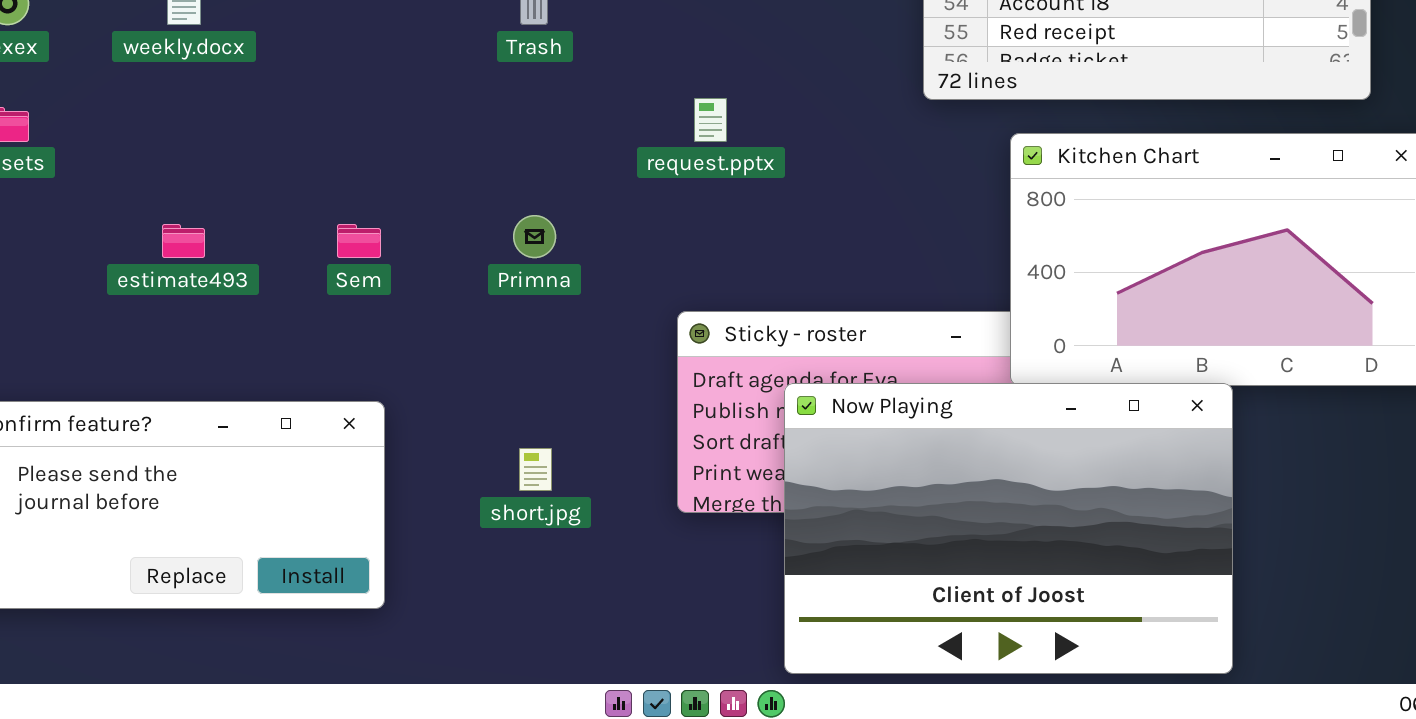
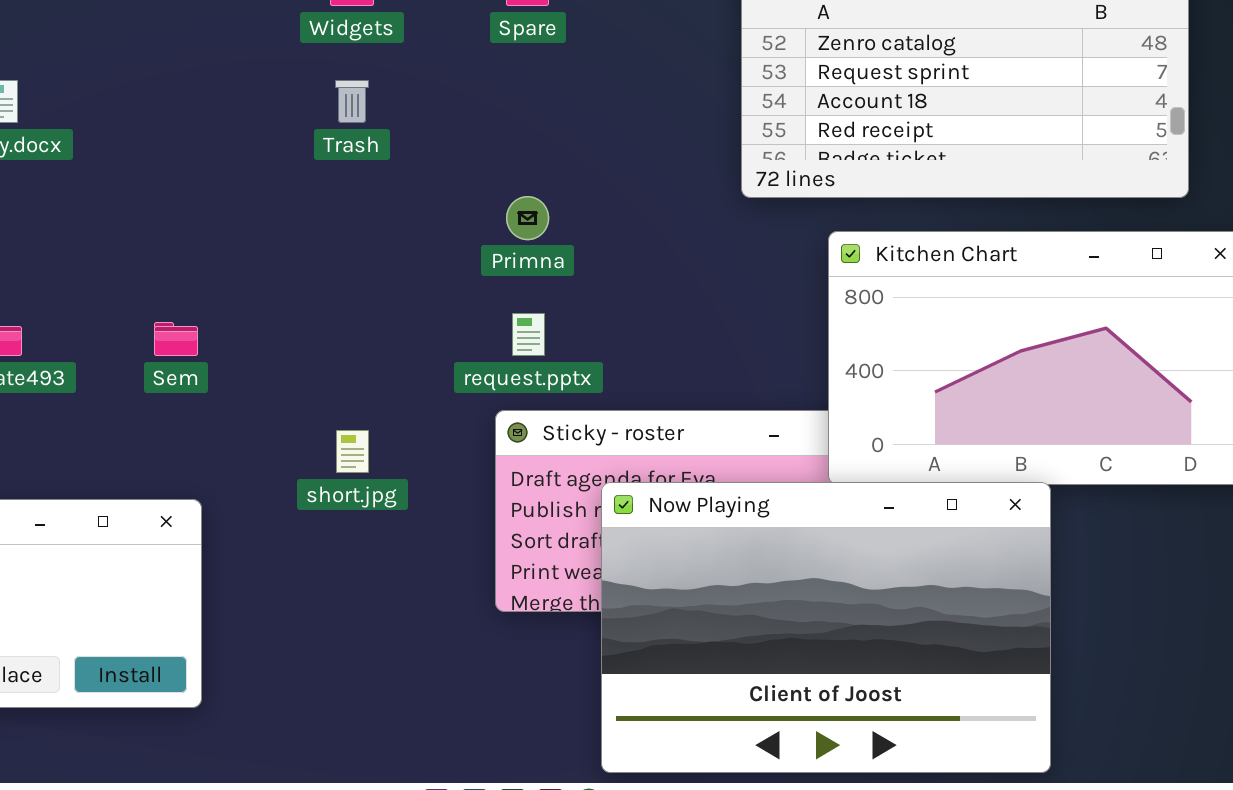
request.pptx: [694,98,727,142] -> [512,313,545,356], moved
Primna: [513,215,556,258] -> [506,196,549,240], moved
short.jpg: [519,448,552,491] -> [336,430,369,473], moved

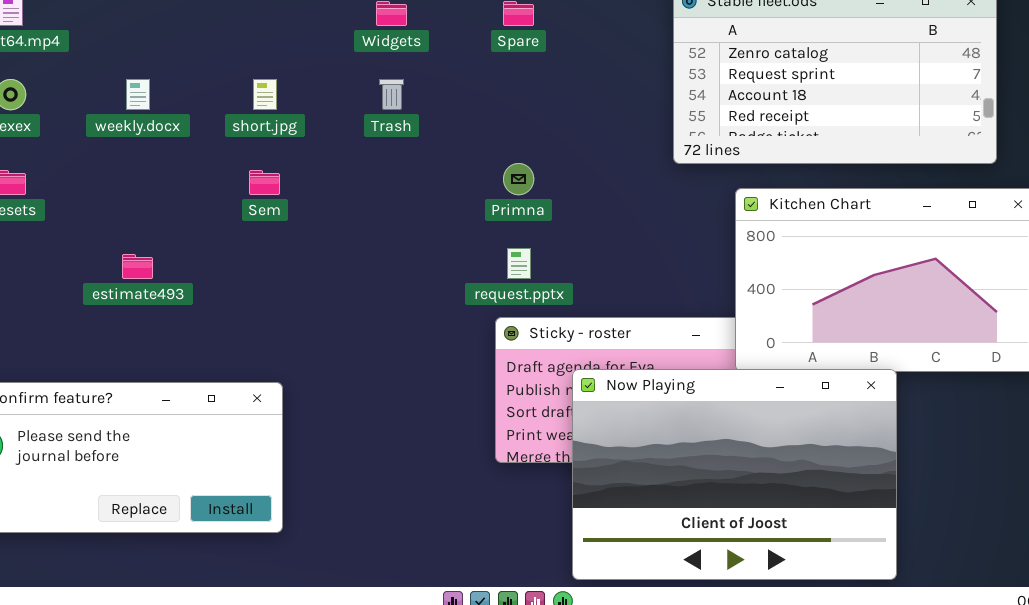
Sem: [154,322,198,356] -> [249,170,280,195], moved
short.jpg: [336,430,369,473] -> [253,79,277,110], moved

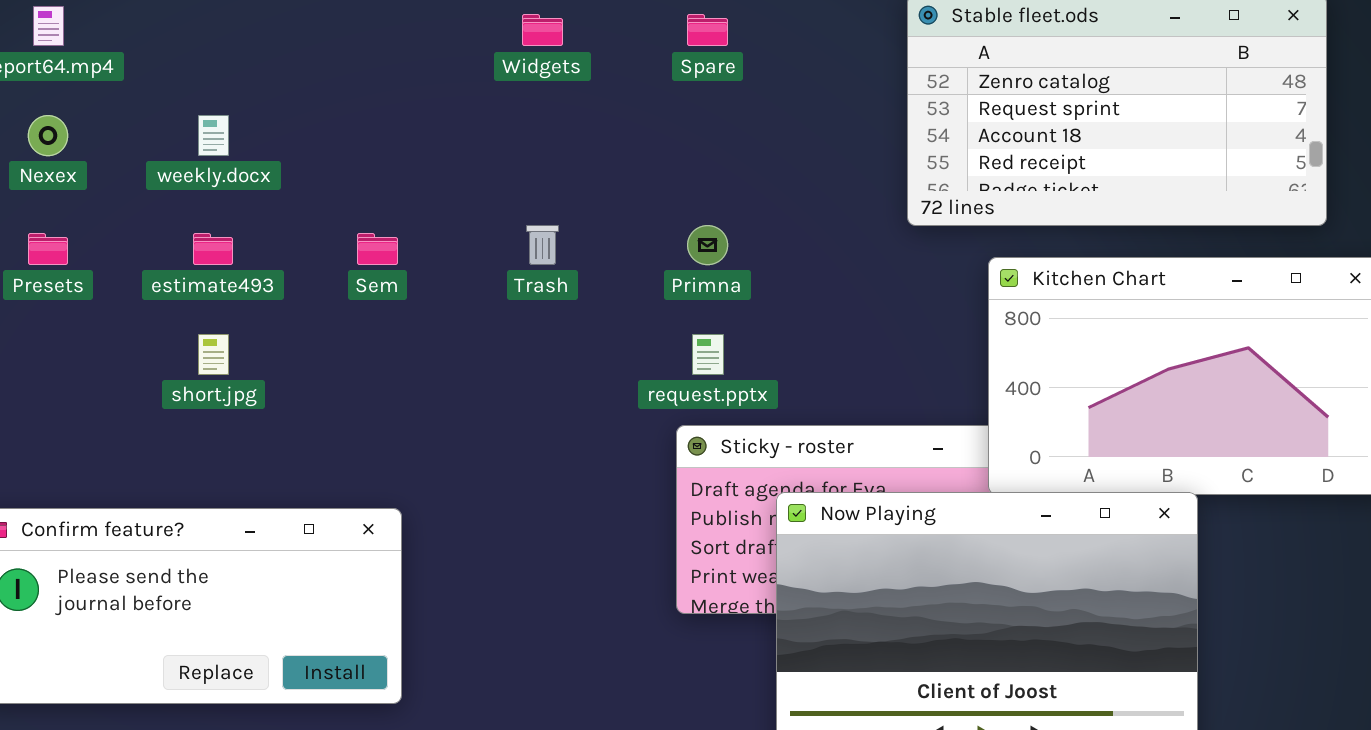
short.jpg: [253,79,277,110] -> [198,334,229,375], moved
Trash: [379,79,404,110] -> [526,225,559,265], moved
estimate493: [122,254,153,279] -> [193,233,233,265], moved

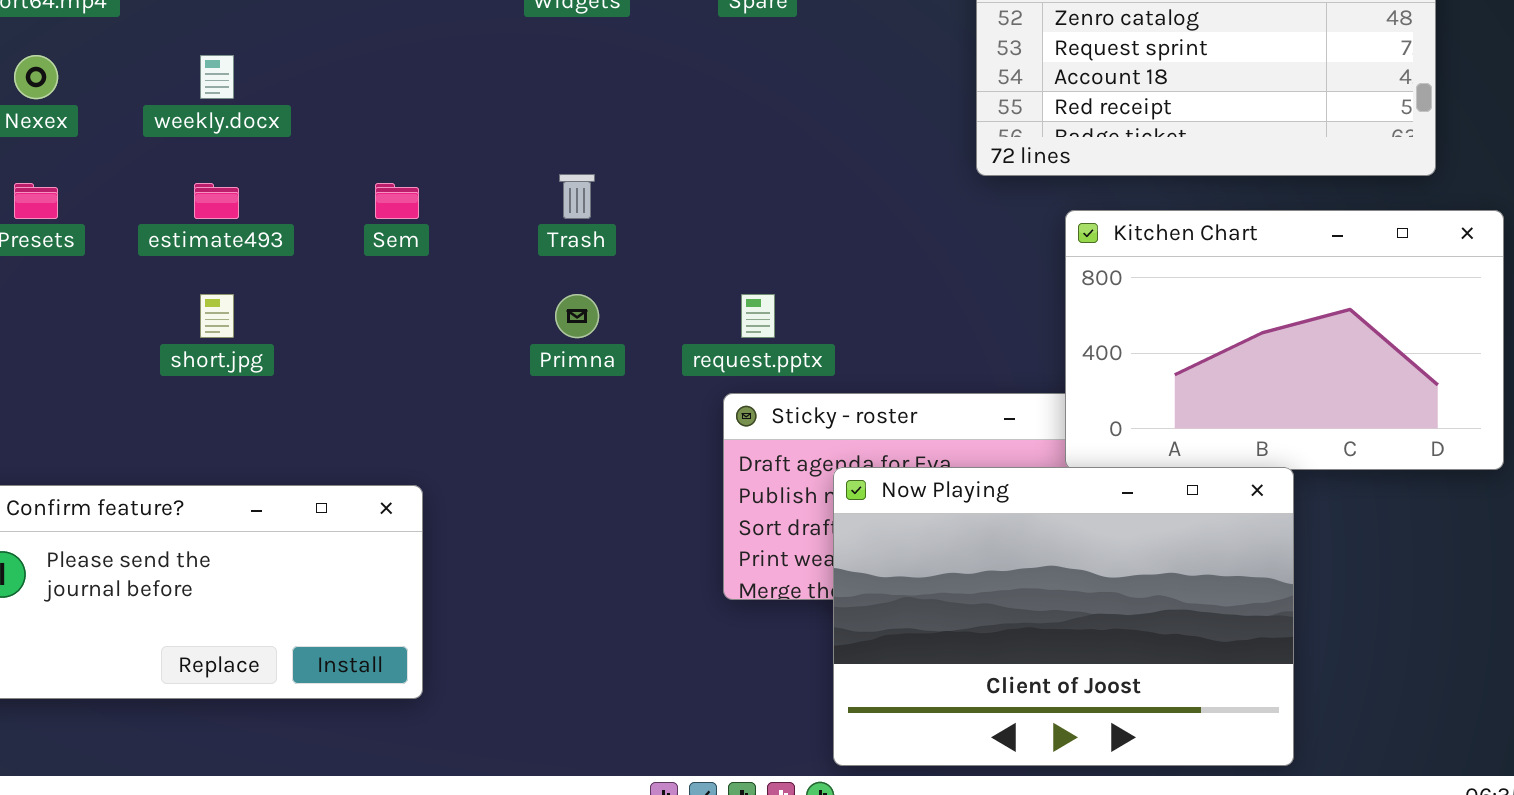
Primna: [687,225,728,265] -> [555,294,599,338], moved

